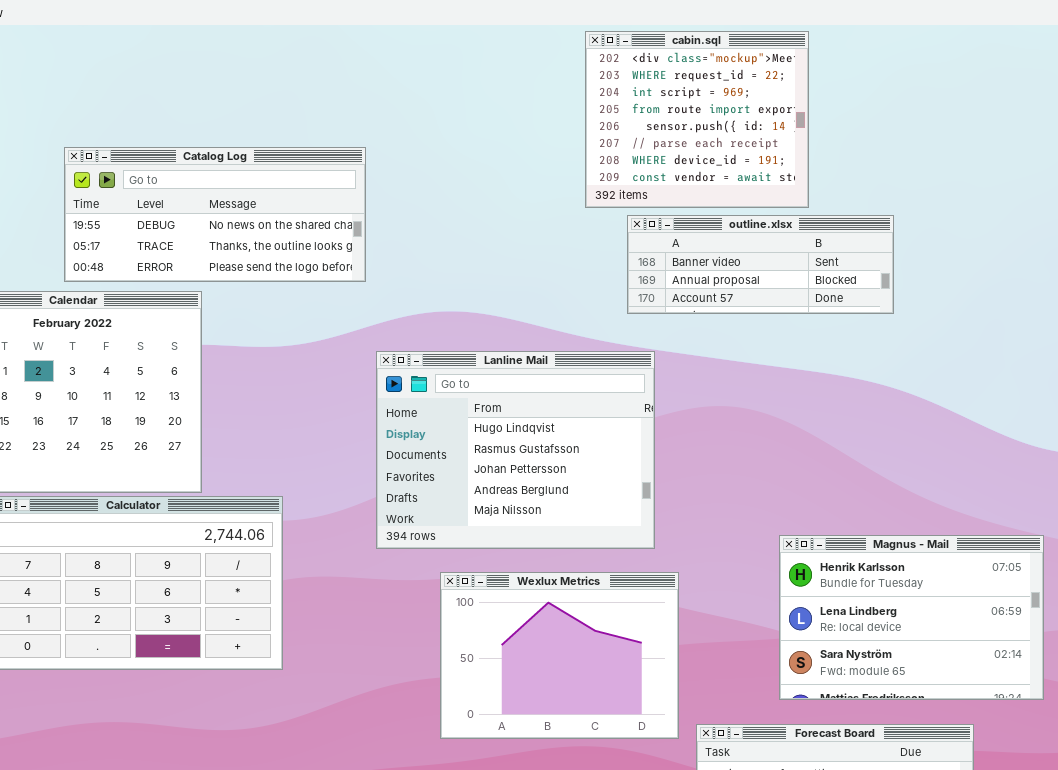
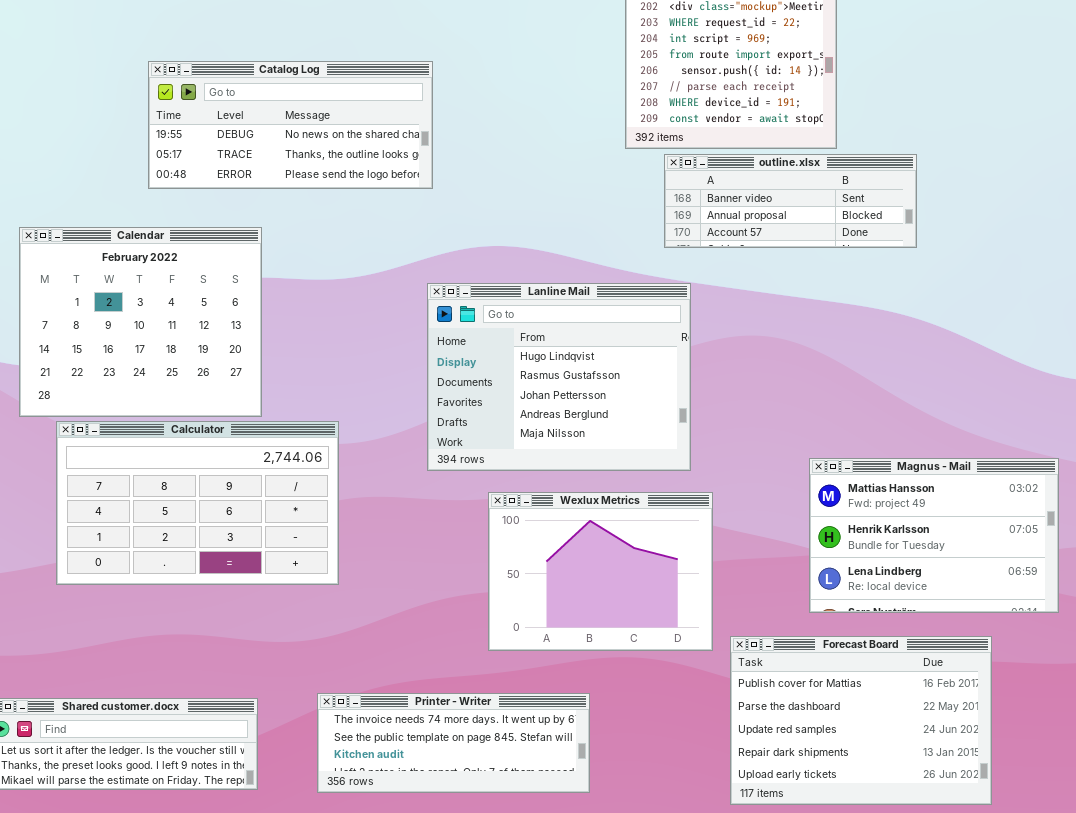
Catalog Log: [64,147,366,282] -> [148,61,433,189], moved
Magnus - Mail: [779,535,1044,700] -> [809,458,1059,613], scrolled up 1 row

